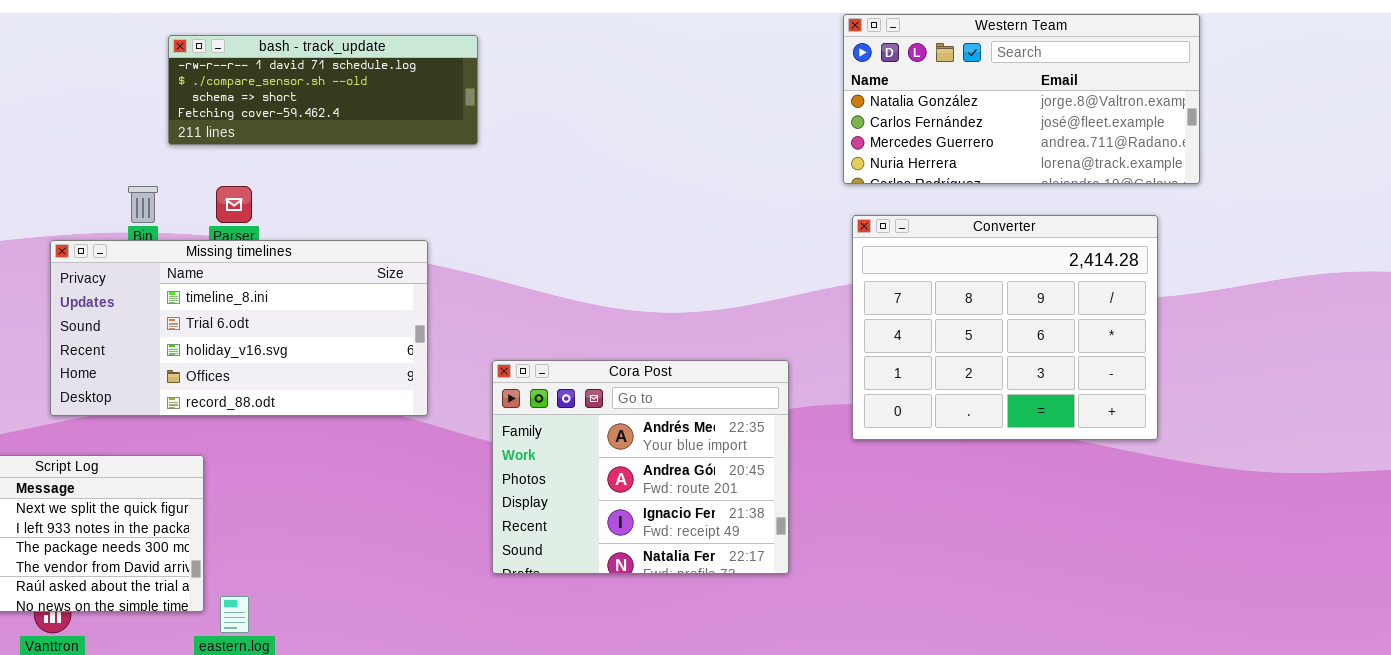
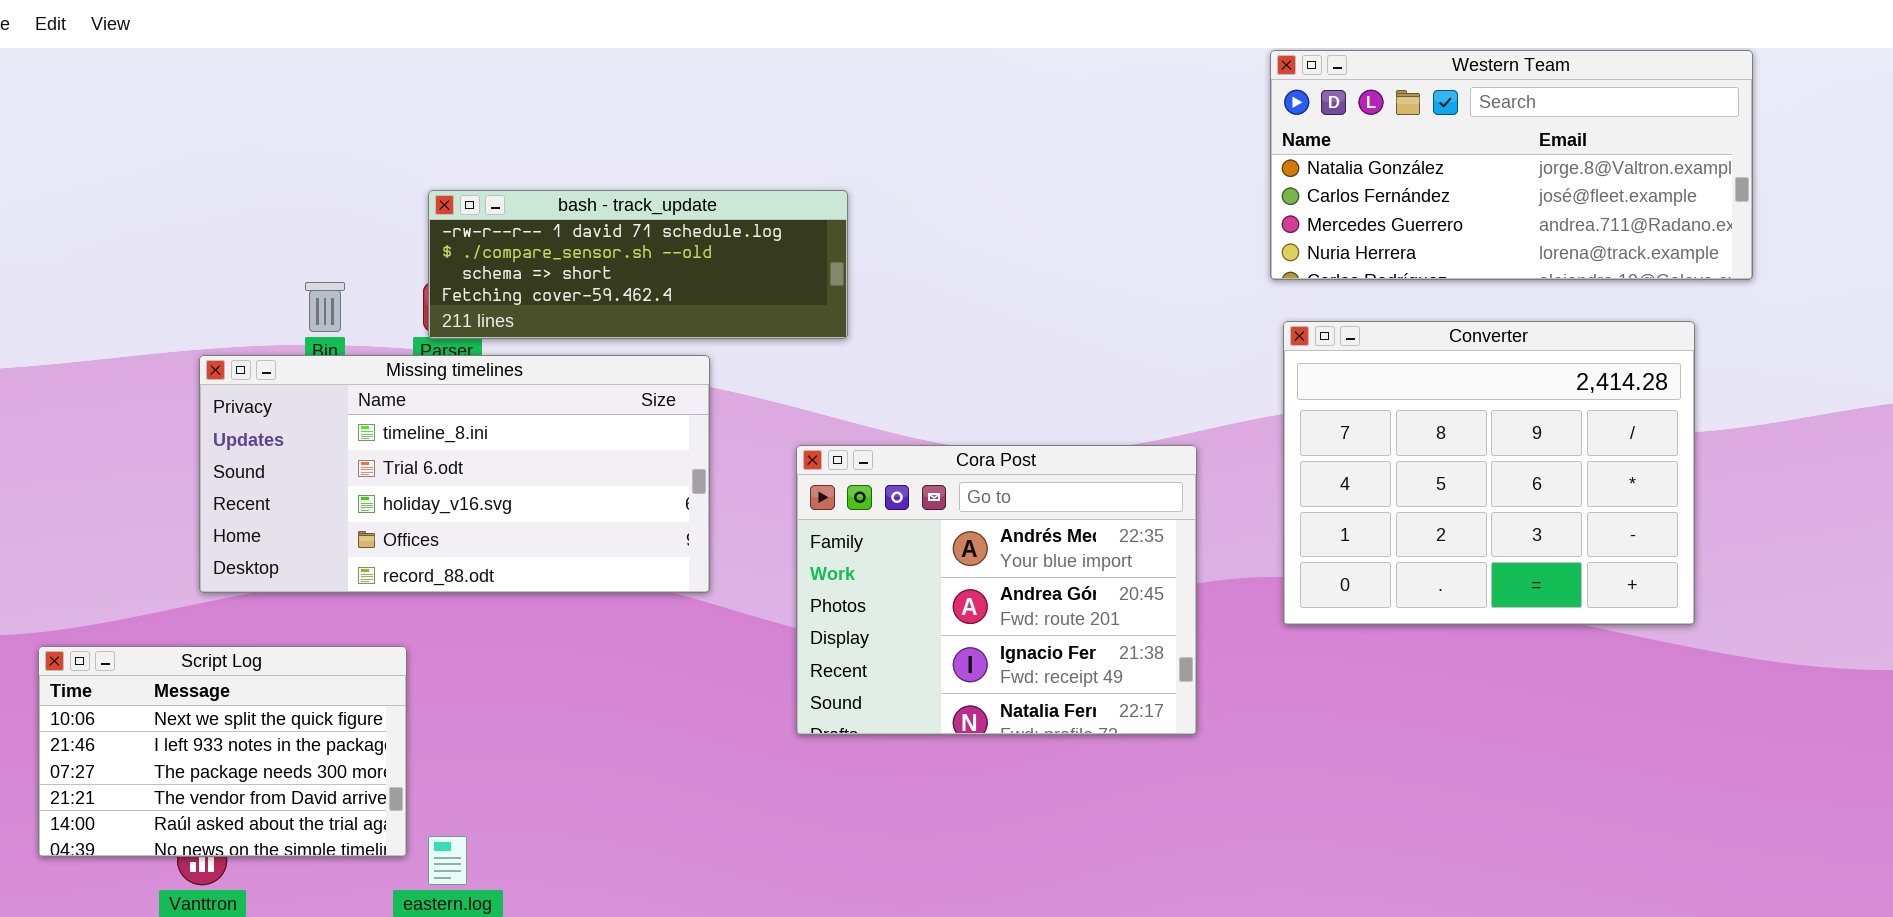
bash - track_update: [168,35,478,145] -> [428,190,848,339], moved
Cora Post: [492,360,789,574] -> [796,445,1197,735], moved

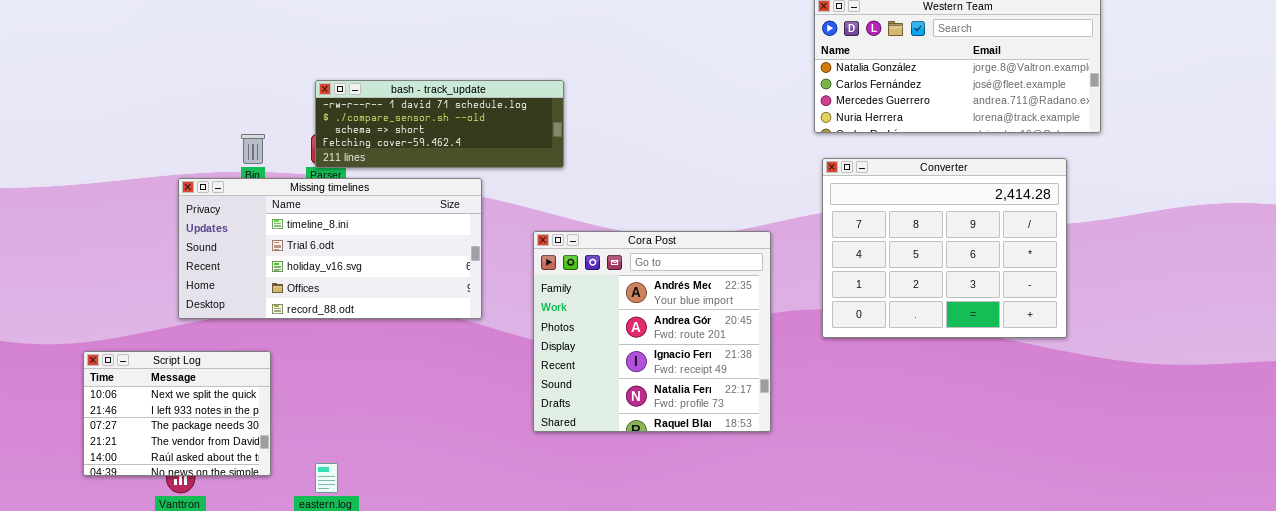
Cora Post: [796,445,1197,735] -> [533,231,771,432], resized
Script Log: [38,646,407,857] -> [83,351,271,476], resized

